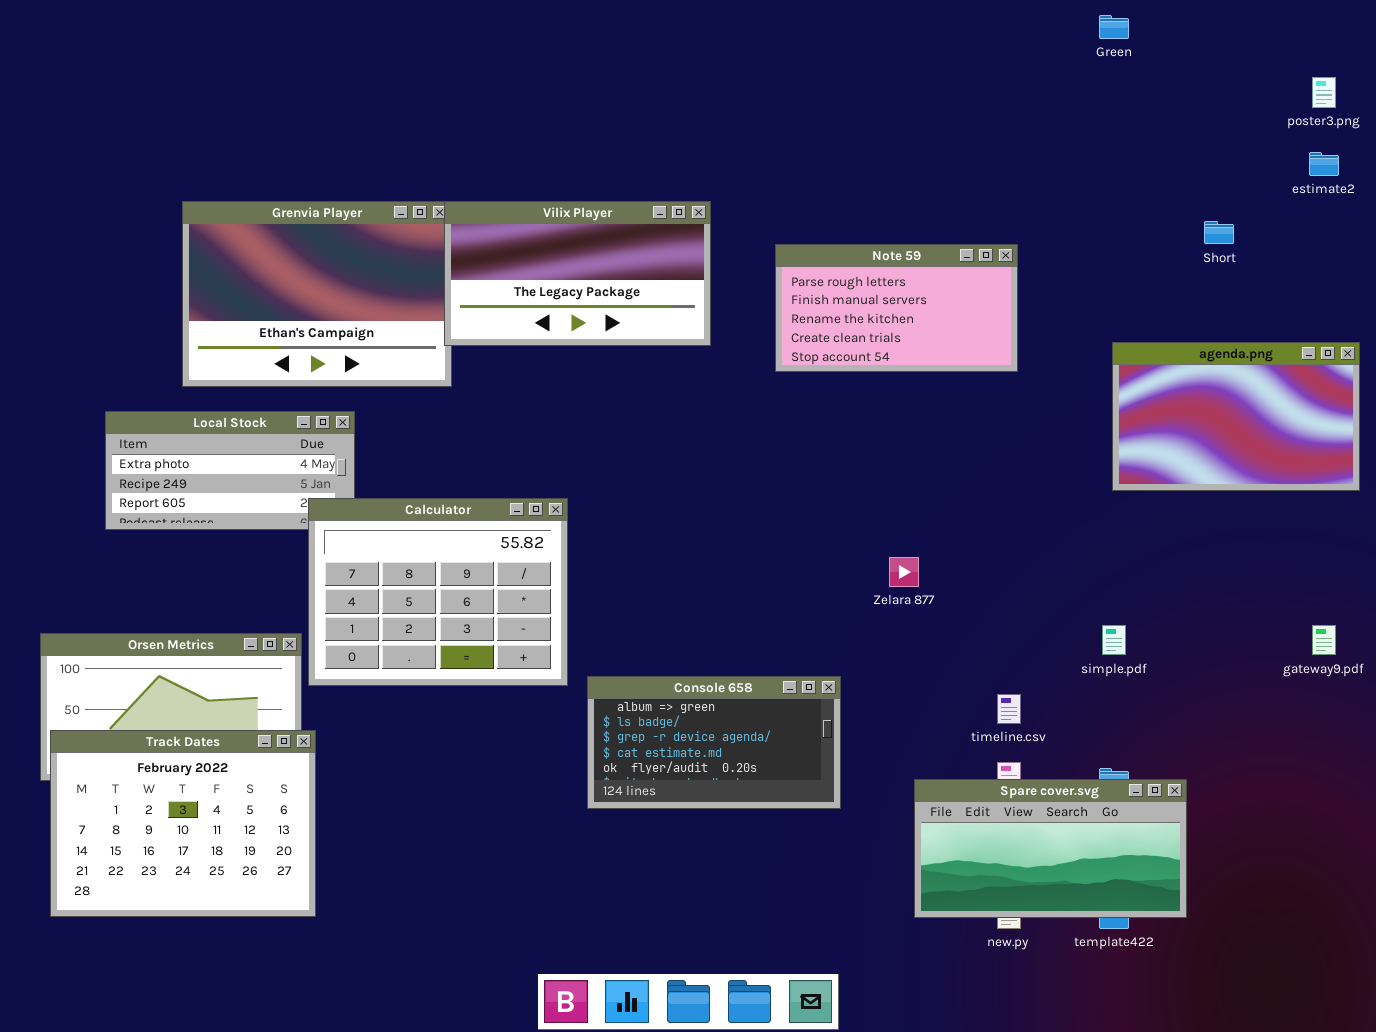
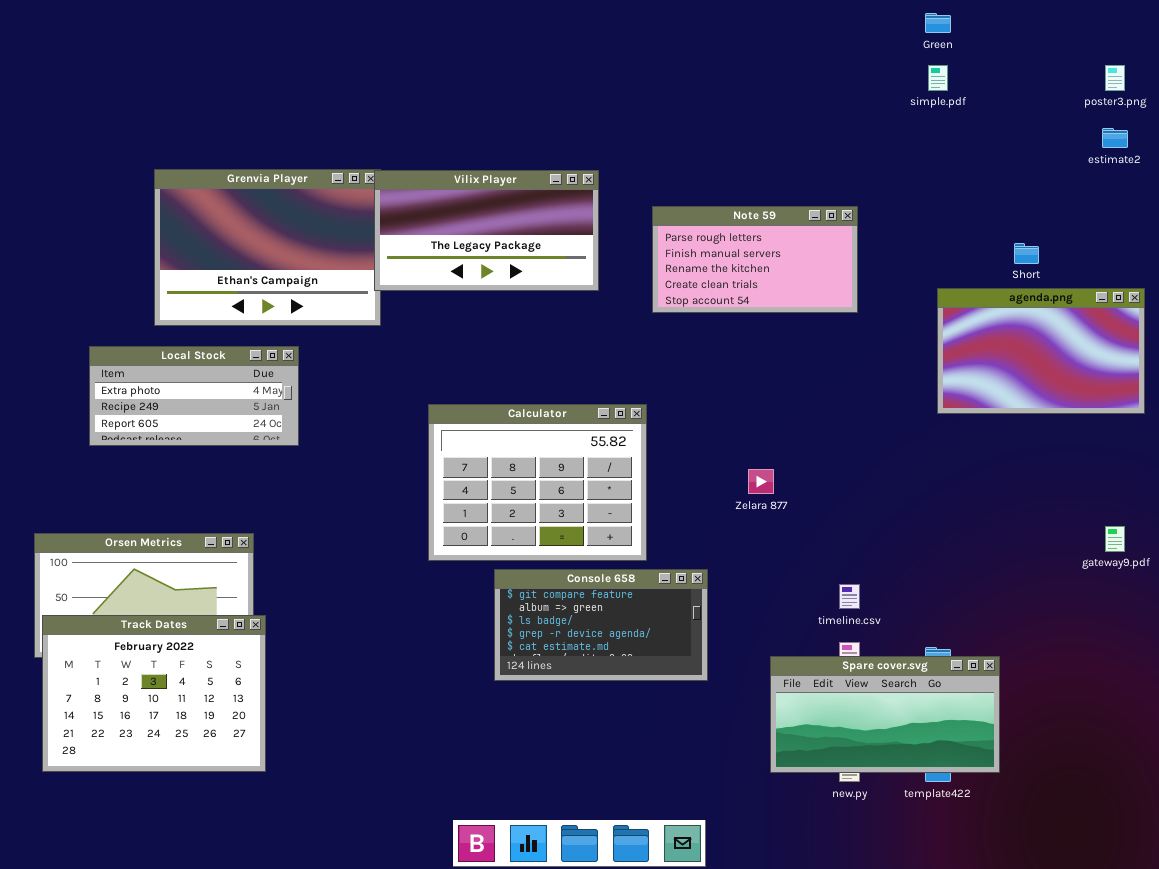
Short: [1204,221,1234,244] -> [1014,243,1039,264], moved
Calculator: [308,498,568,686] -> [428,404,647,561], moved
simple.pdf: [1102,625,1126,655] -> [928,65,948,91], moved
Console 658: [587,676,841,809] -> [494,569,708,681], scrolled up 1 row

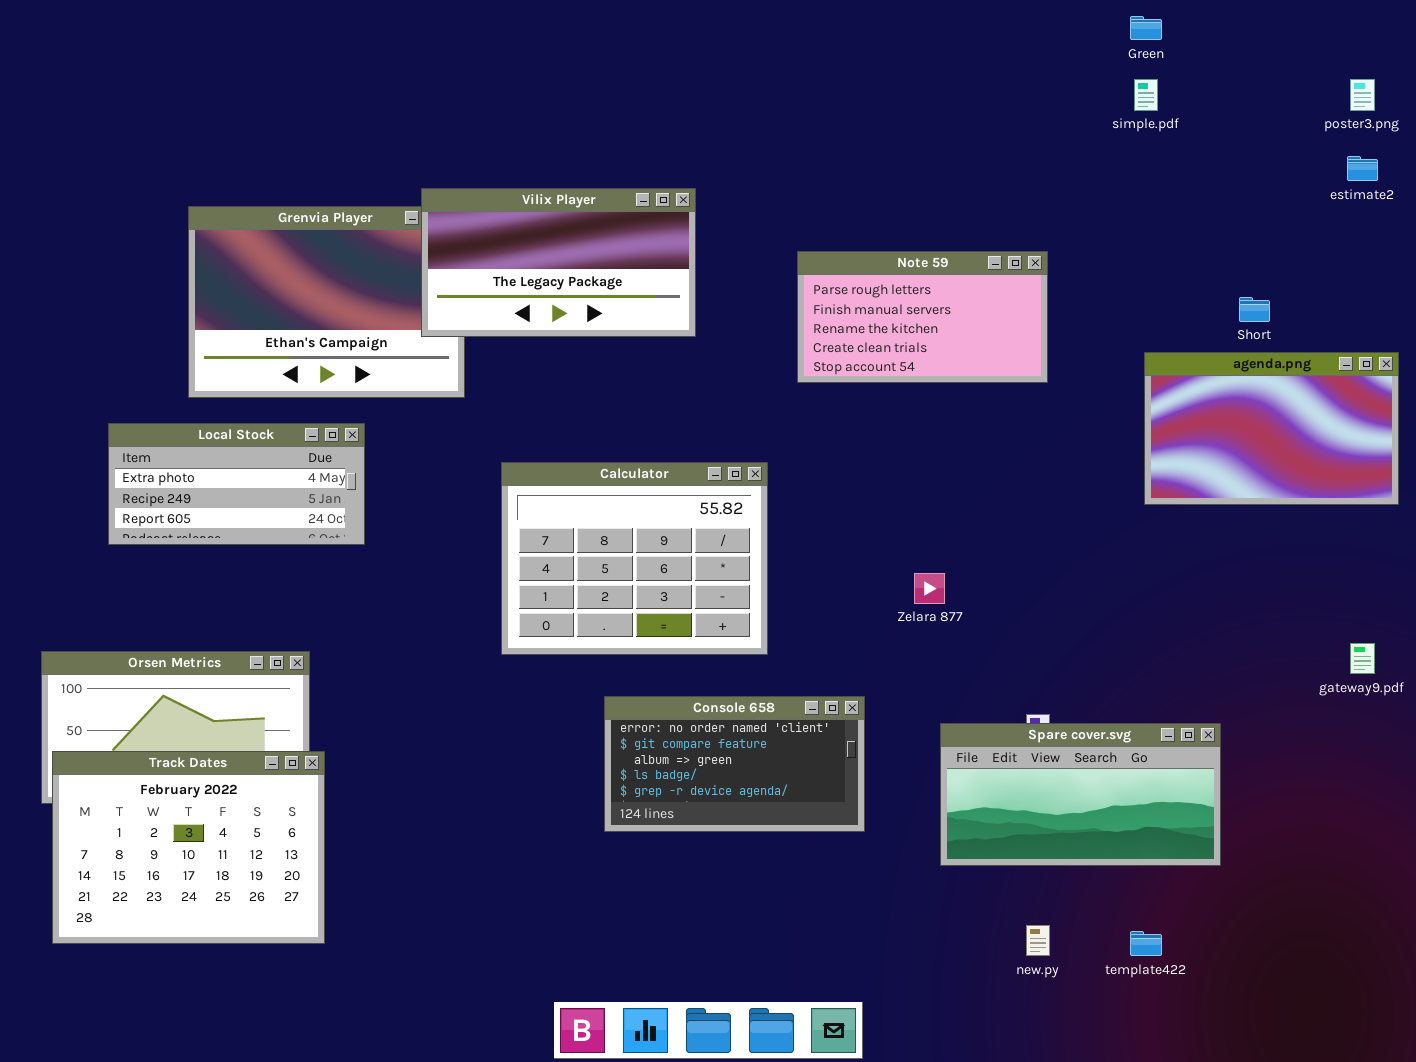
Vilix Player: [374,170,599,291] -> [421,188,696,337], moved
Calculator: [428,404,647,561] -> [501,462,768,655], moved
Console 658: [494,569,708,681] -> [604,696,865,832], scrolled up 1 row
Spare cover.svg: [770,656,1000,773] -> [940,723,1221,866], moved

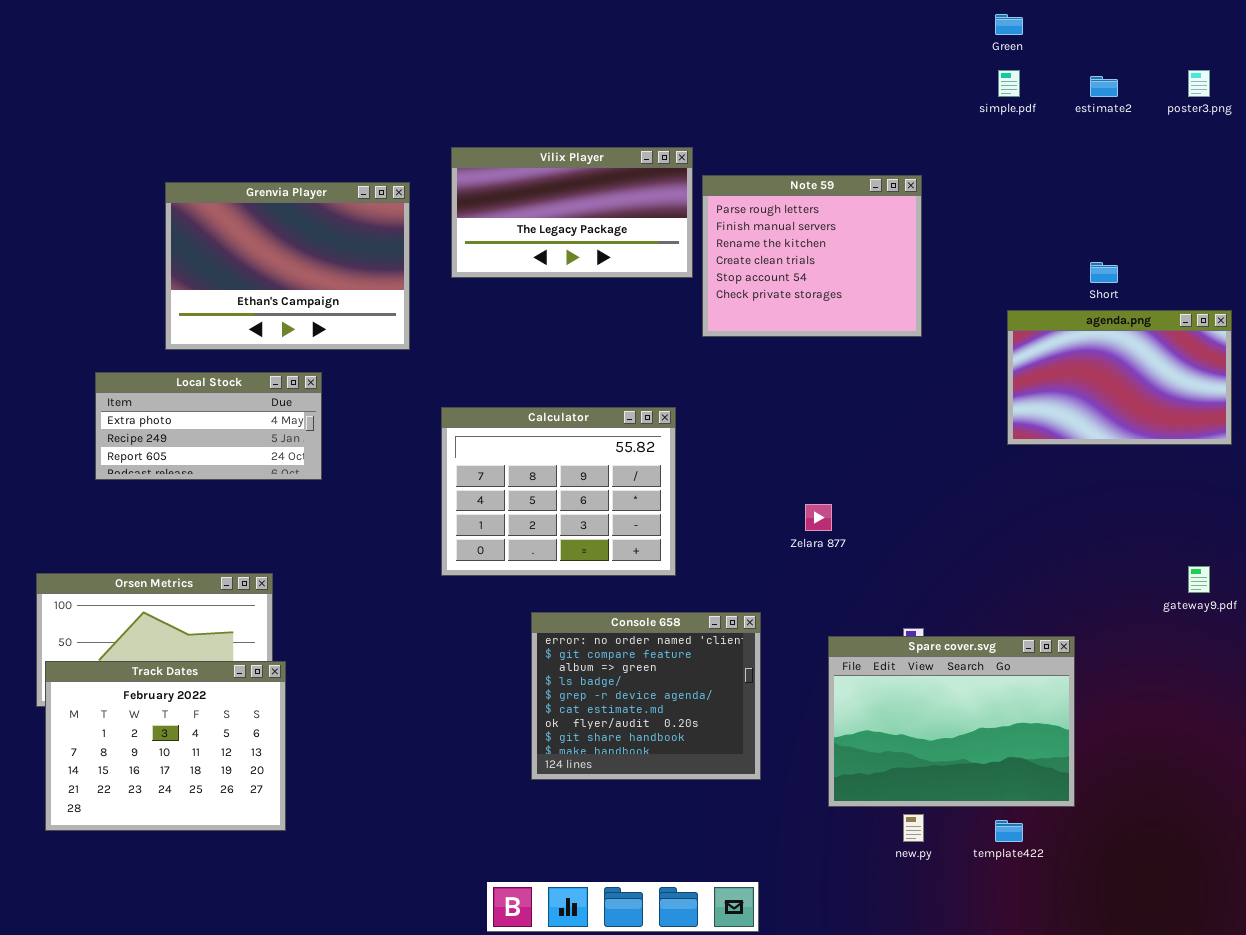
estimate2: [1347,156,1378,181] -> [1090,76,1118,97], moved
Vilix Player: [421,188,696,337] -> [451,147,693,278], moved
Note 59: [797,251,1048,383] -> [702,175,922,337], resized
Console 658: [604,696,865,832] -> [531,612,761,780], resized
Spare cover.svg: [940,723,1221,866] -> [828,636,1075,807], resized

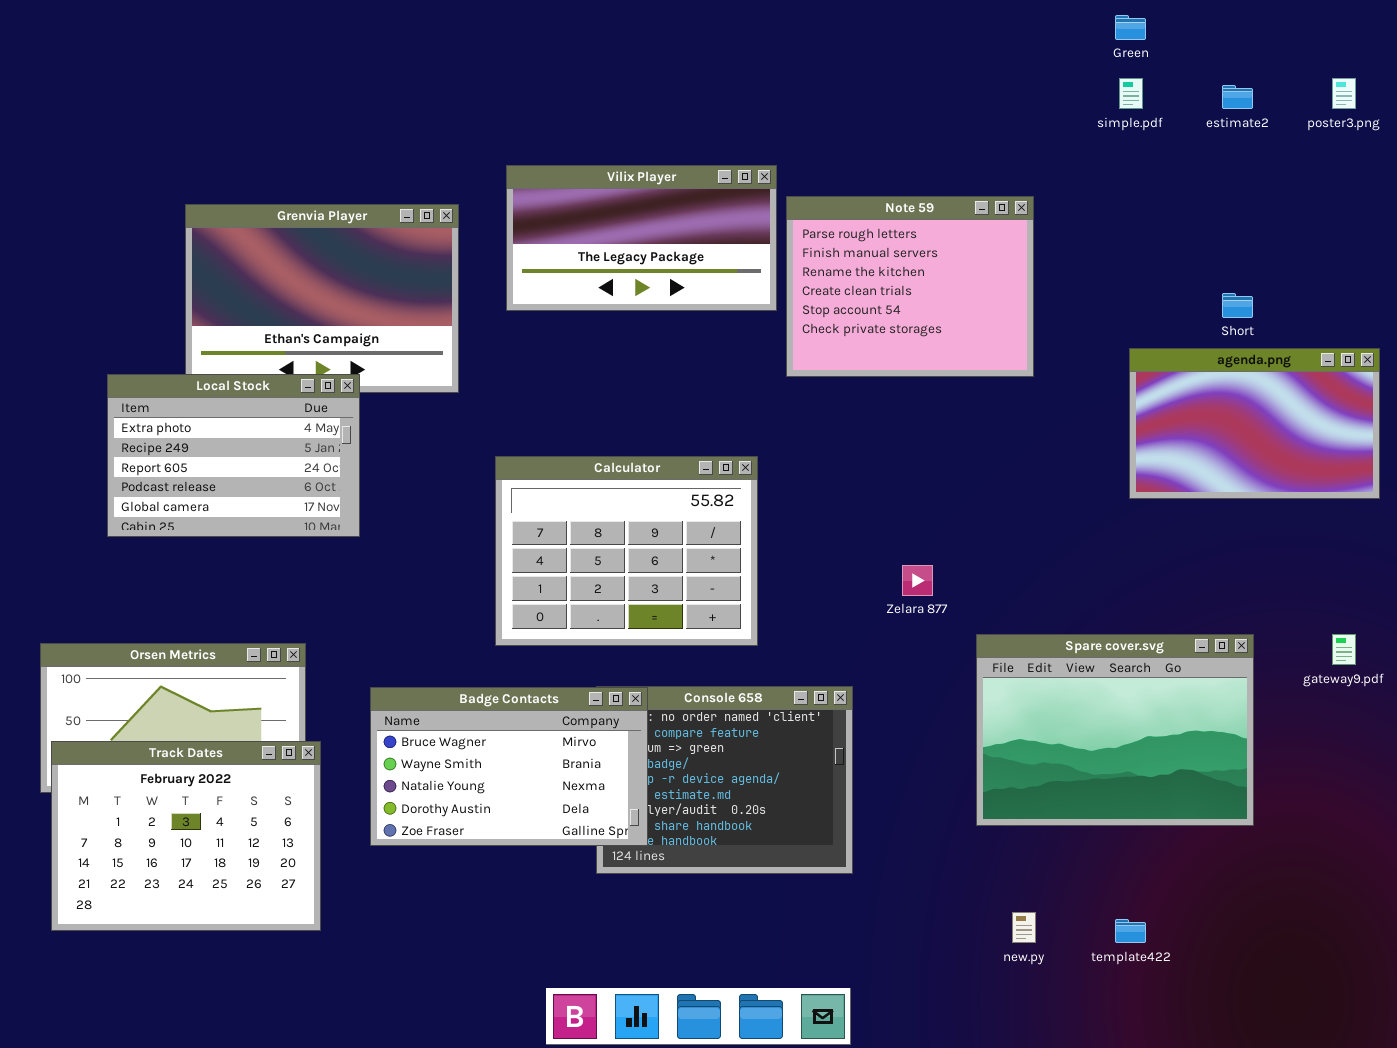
Local Stock: [95,372,322,480] -> [107,374,360,537], resized
Badge Contacts: none -> [370,687,648,846], opened
Spare cover.svg: [828,636,1075,807] -> [976,634,1254,826], moved

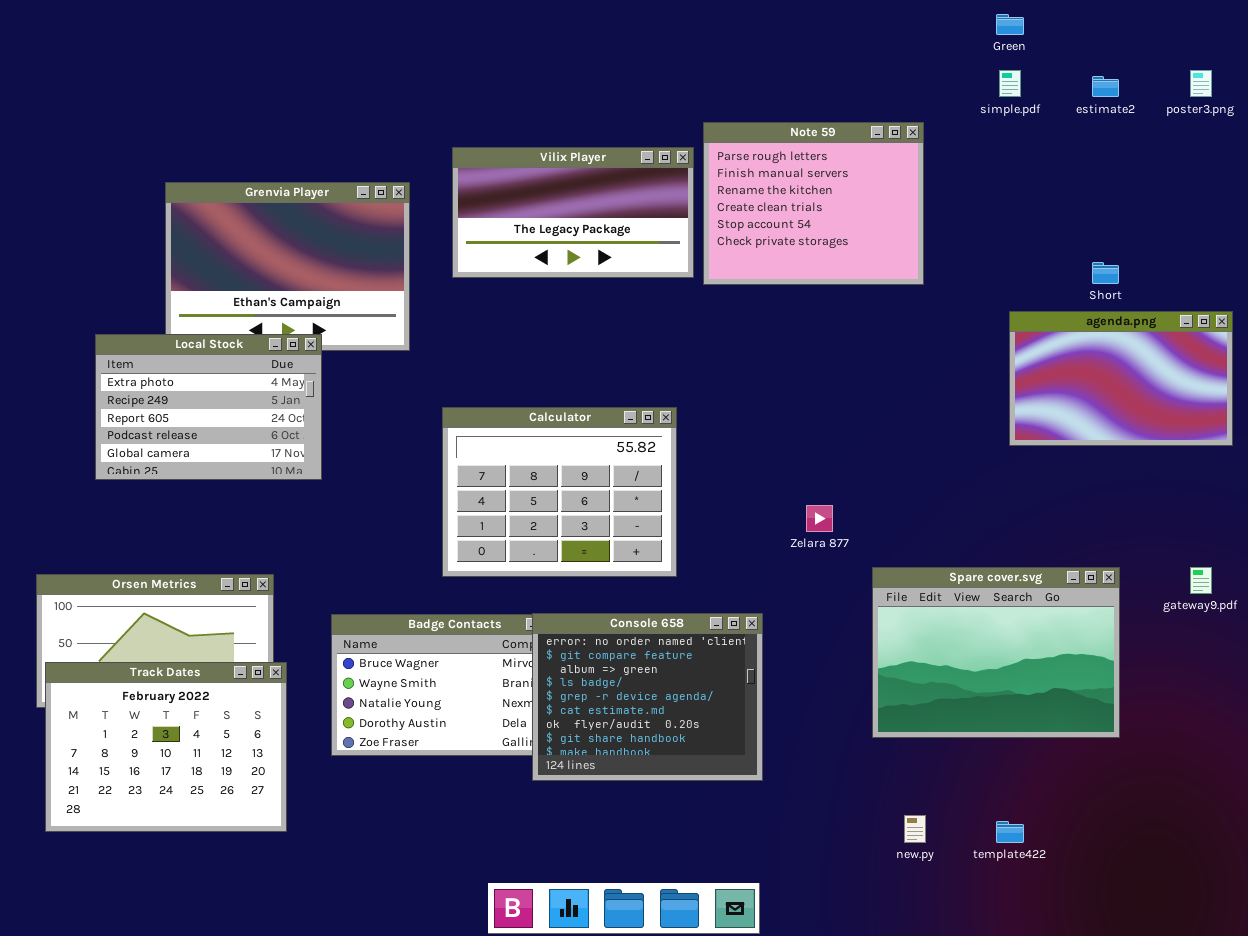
Note 59: [786,196,1034,377] -> [703,122,924,285], moved
Console 658: [596,686,853,874] -> [532,613,763,781], raised

